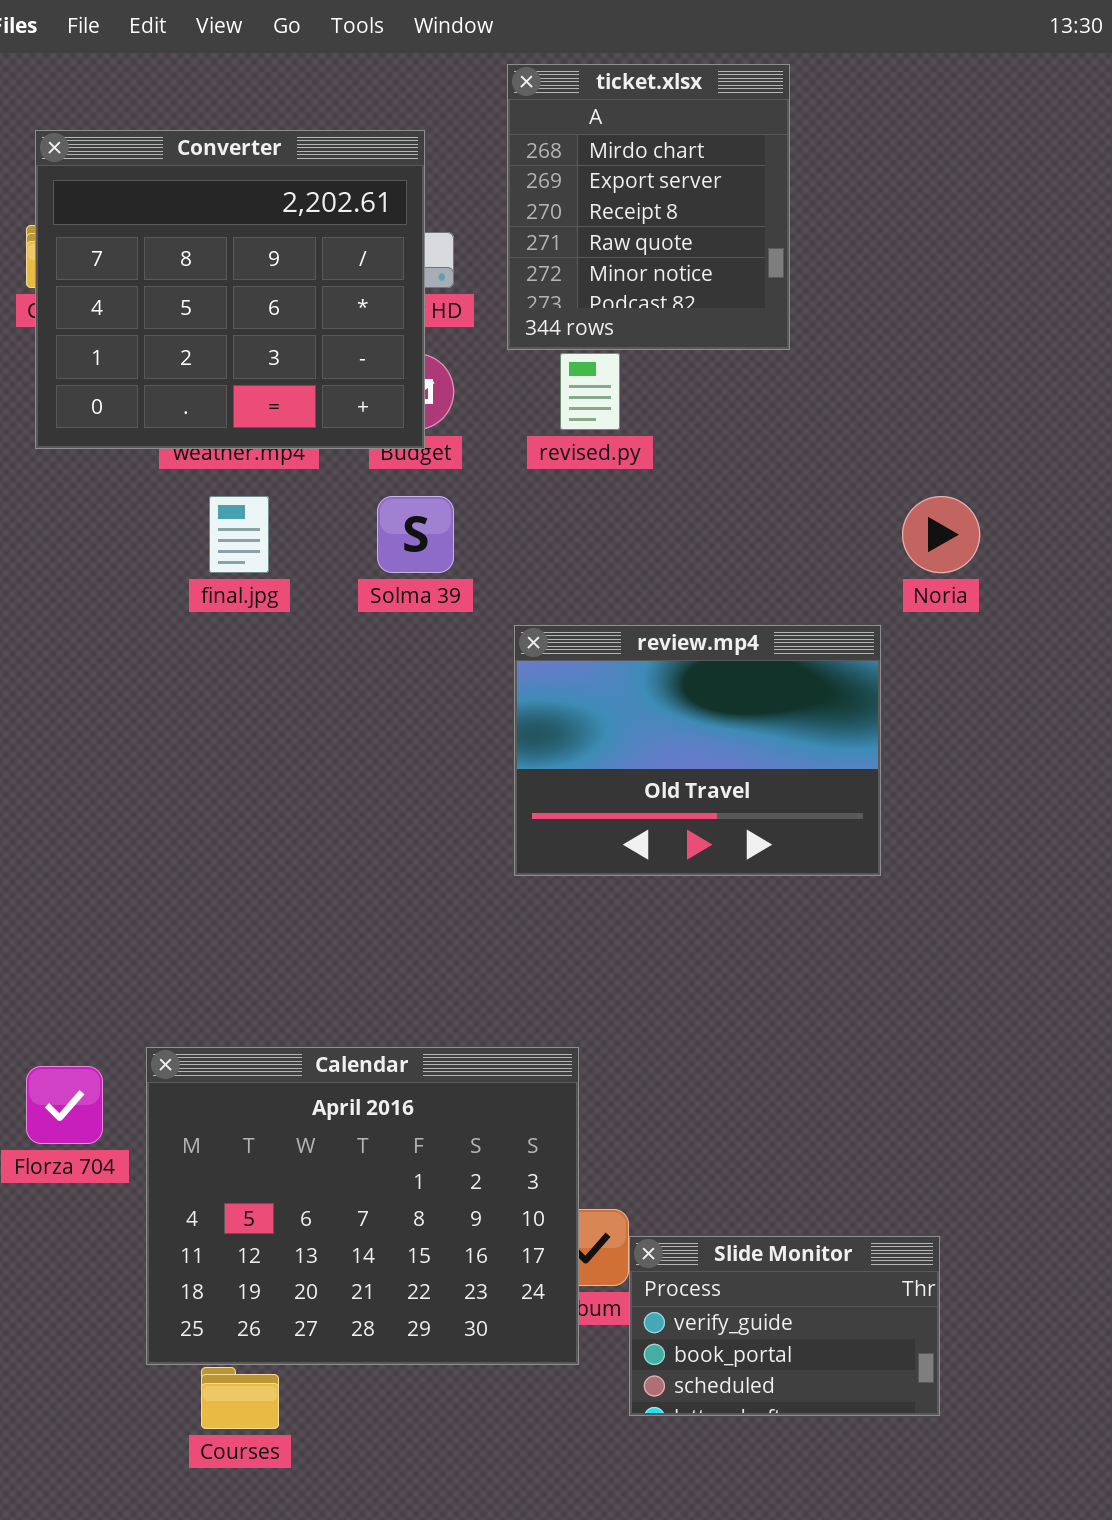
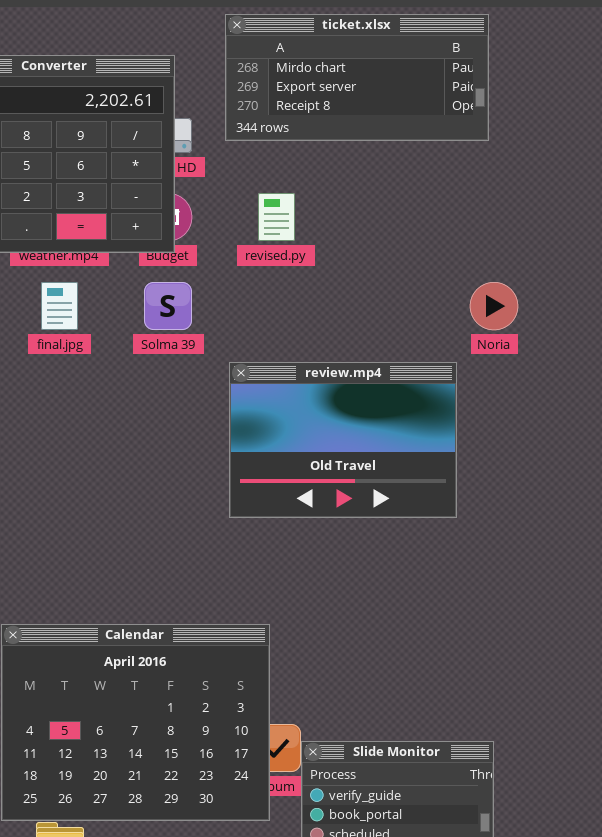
ticket.xlsx: [507,64,790,350] -> [225,14,489,141], resized

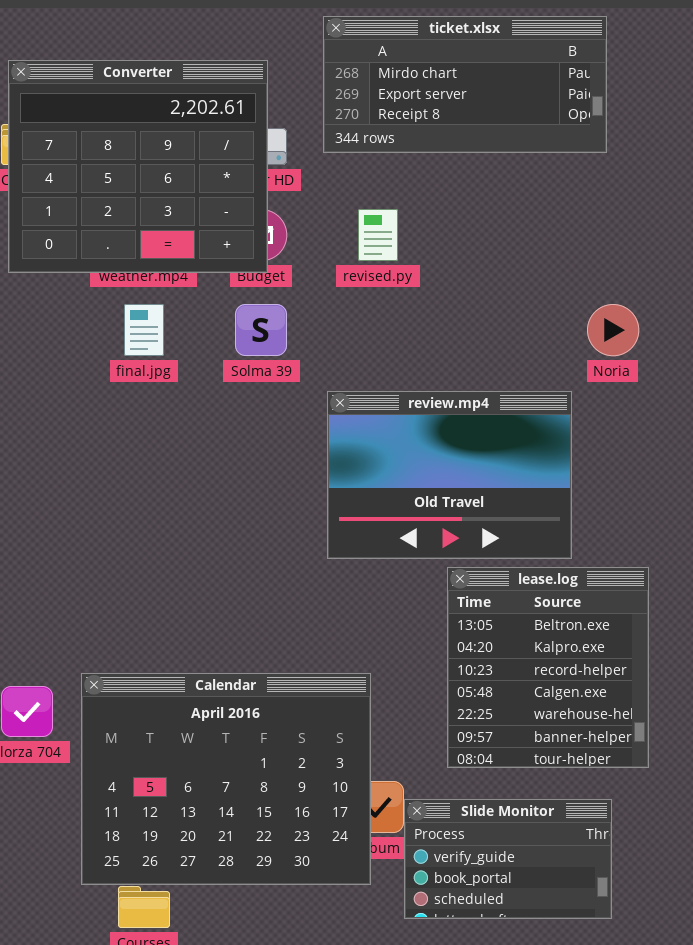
lease.log: none -> [447,567,649,768], opened

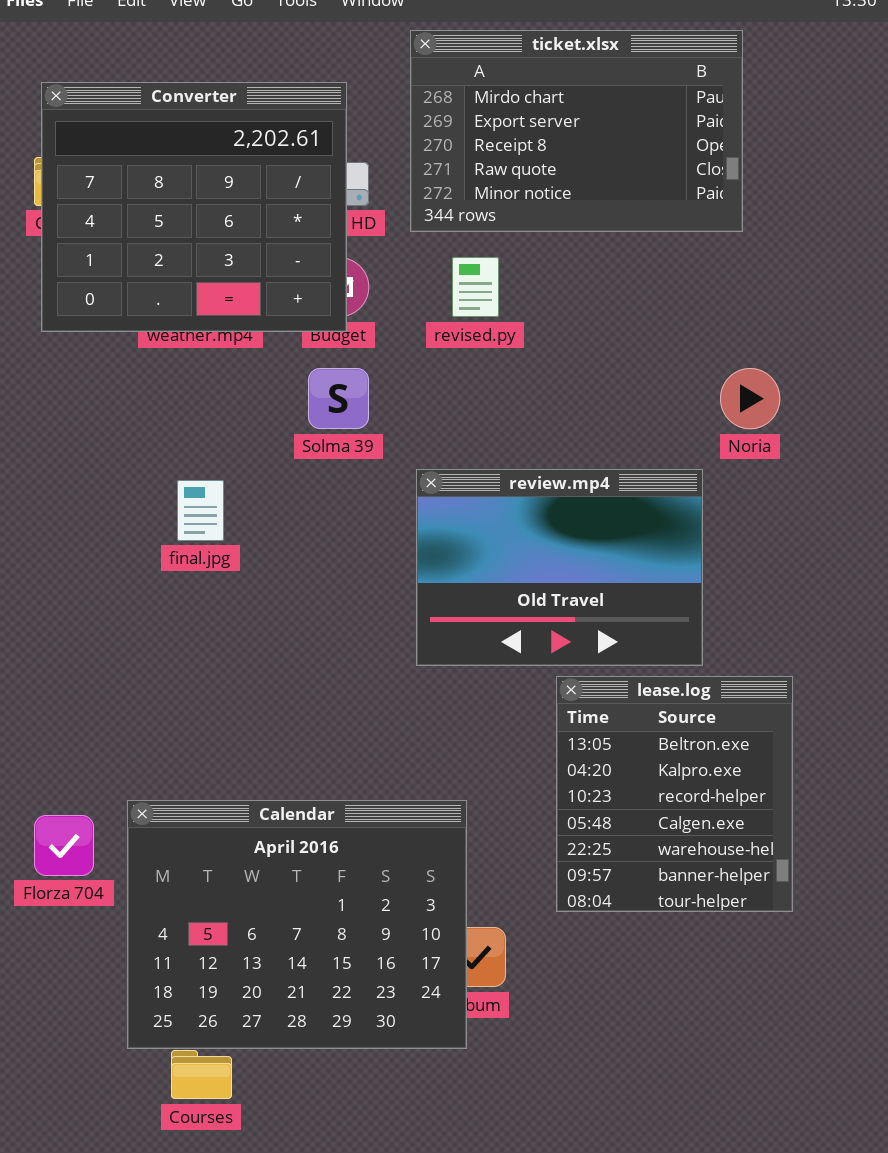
ticket.xlsx: [323,16,607,153] -> [410,30,743,232], resized
final.jpg: [124,304,164,356] -> [177,480,224,541], moved
Slide Monitor: [404,799,612,919] -> none, closed

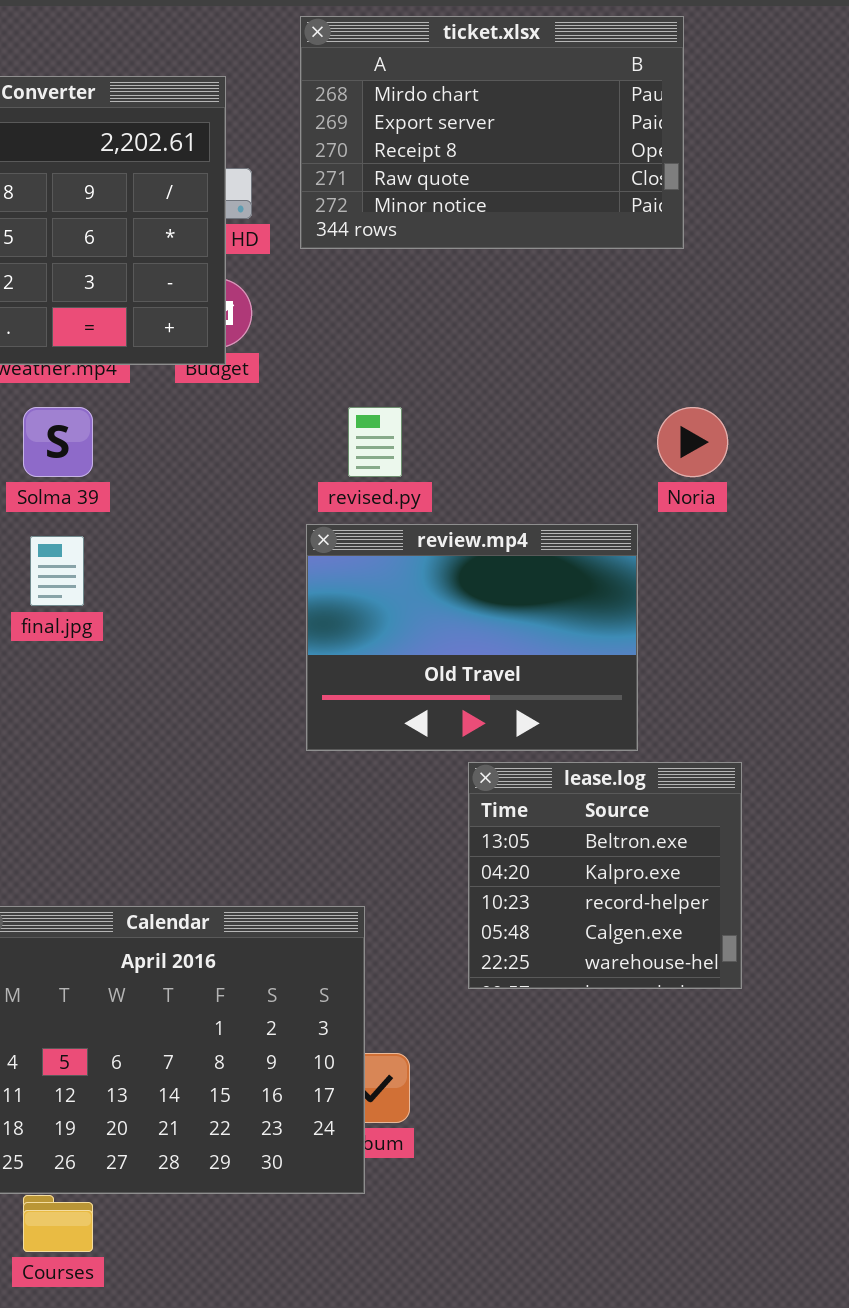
revised.py: [452,257,499,317] -> [348,407,402,477], moved
Solma 39: [308,368,369,429] -> [23,407,93,477], moved
lease.log: [556,676,793,912] -> [468,762,742,989], resized

